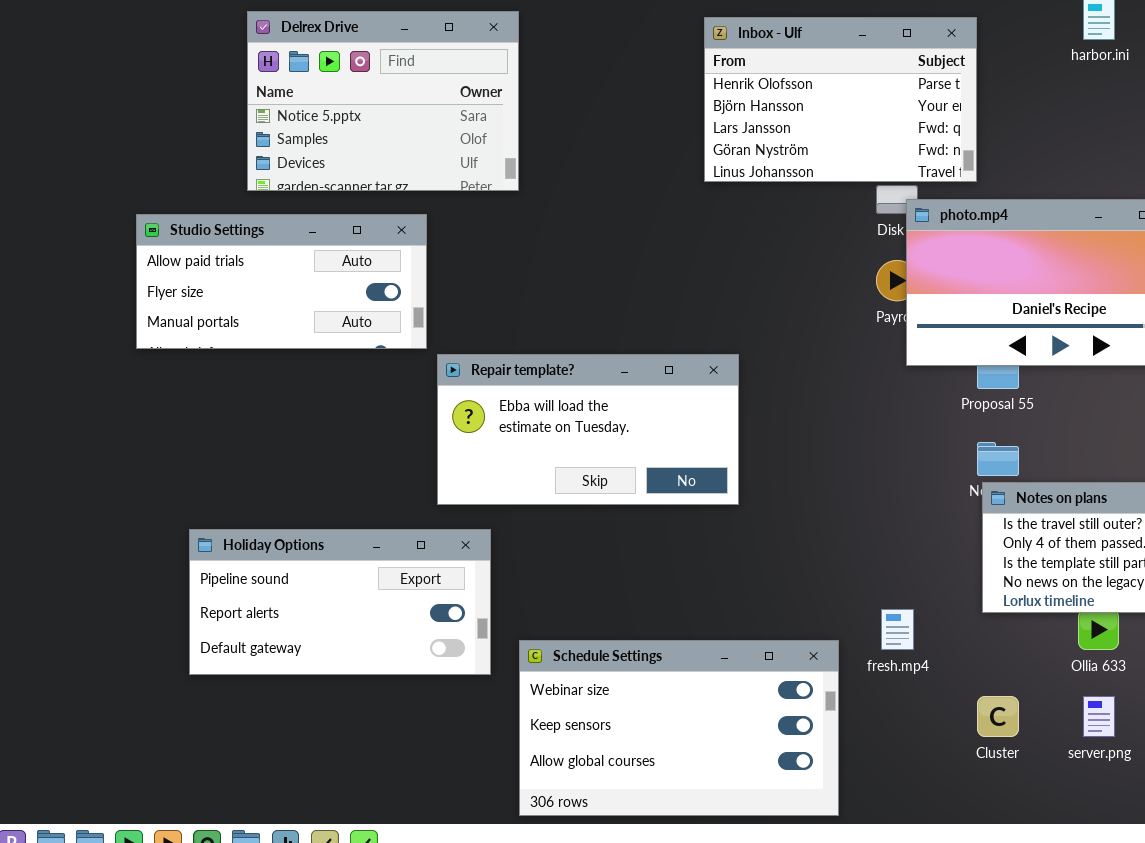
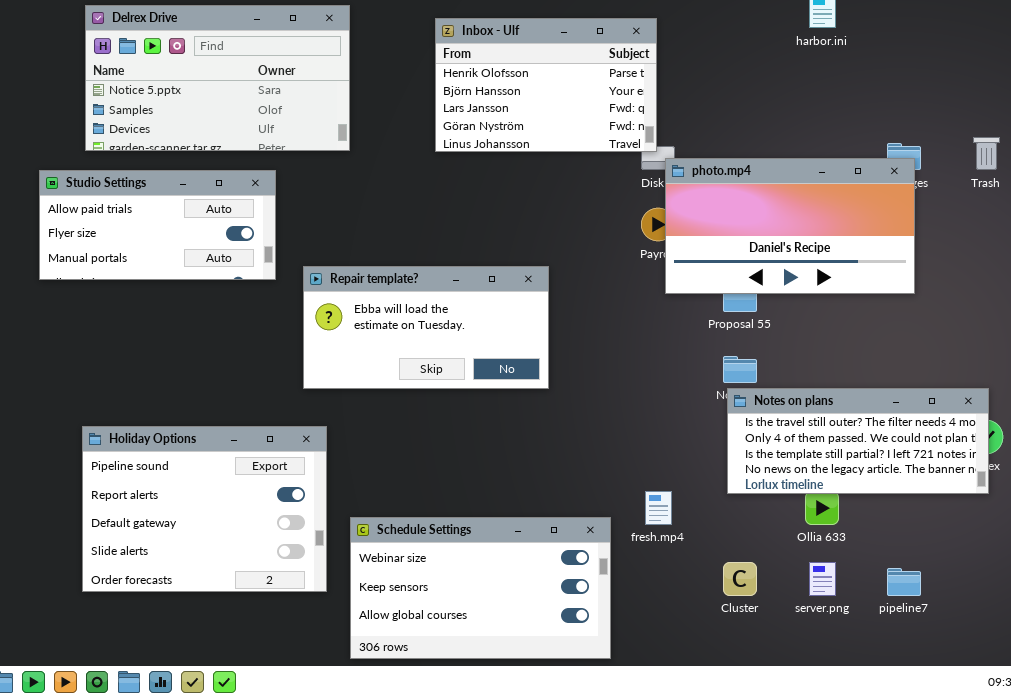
Delrex Drive: [247,11,519,191] -> [85,5,350,151], resized
Inbox - Ulf: [704,17,977,182] -> [435,18,657,152], moved
Repair template?: [437,354,739,505] -> [303,266,549,389], moved
Holiday Options: [189,529,491,675] -> [82,426,327,592], resized

